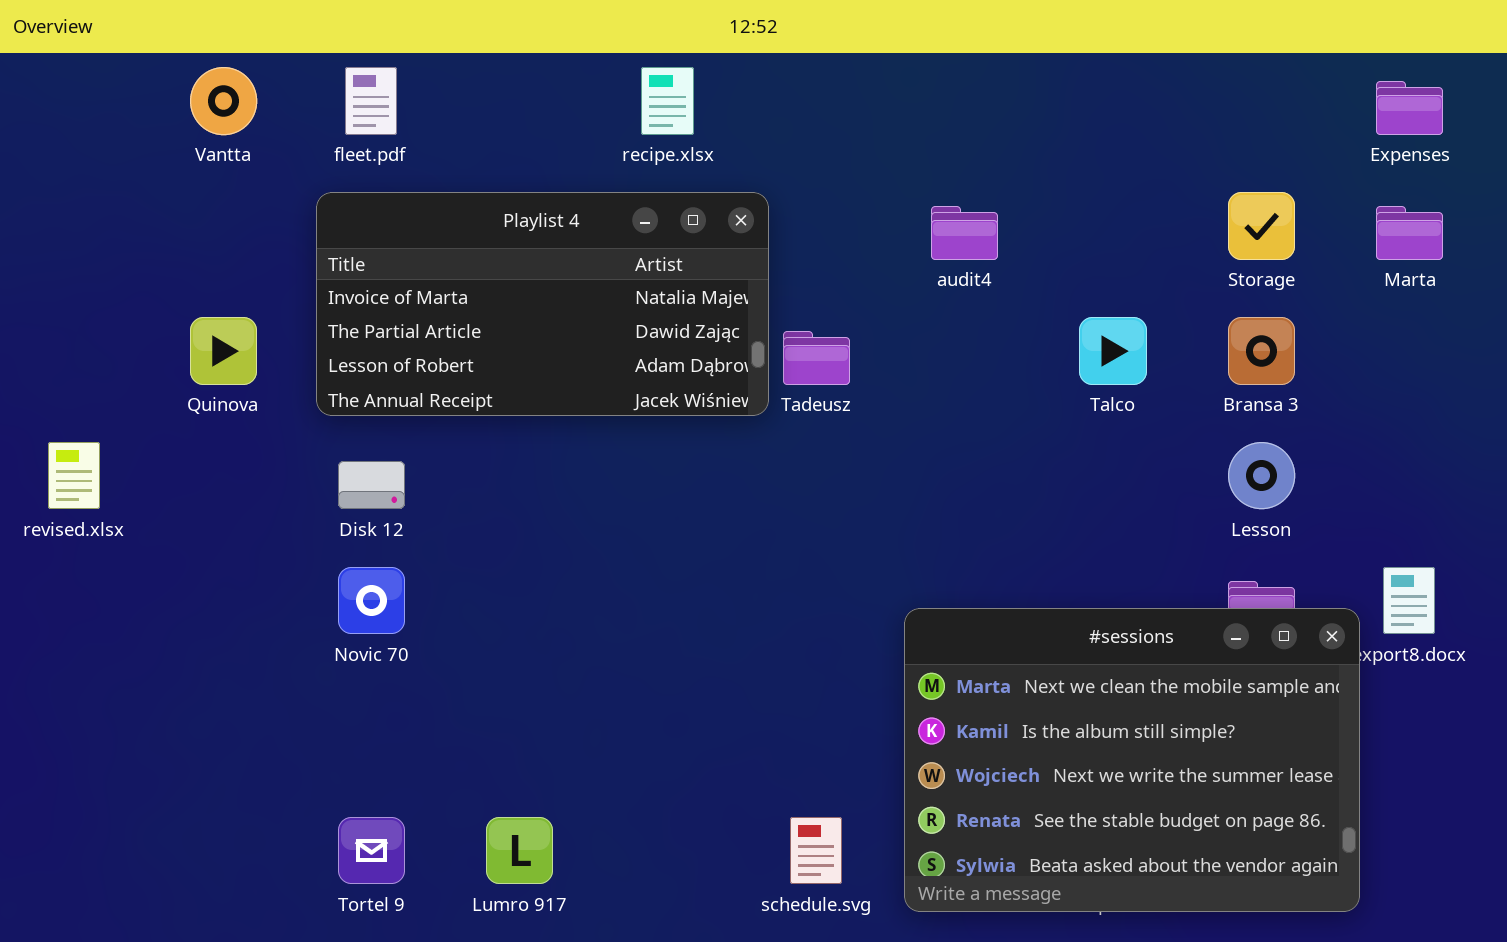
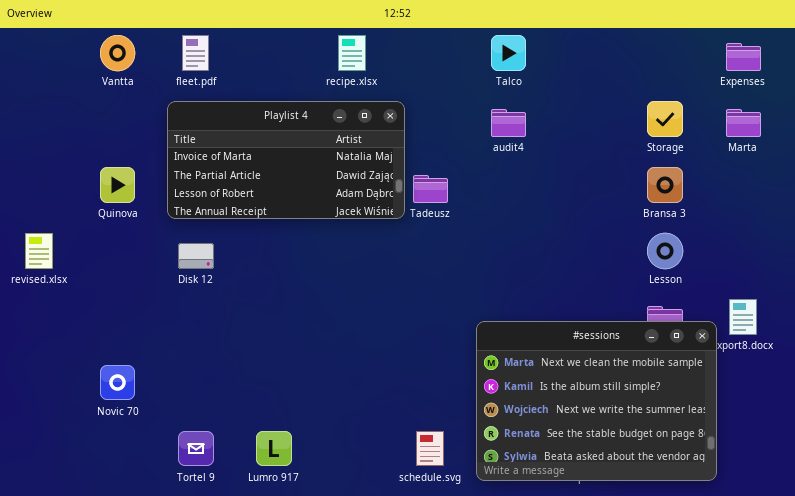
Talco: [1079,317,1147,385] -> [491,35,526,71], moved
Novic 70: [338,567,405,634] -> [100,365,135,400], moved

